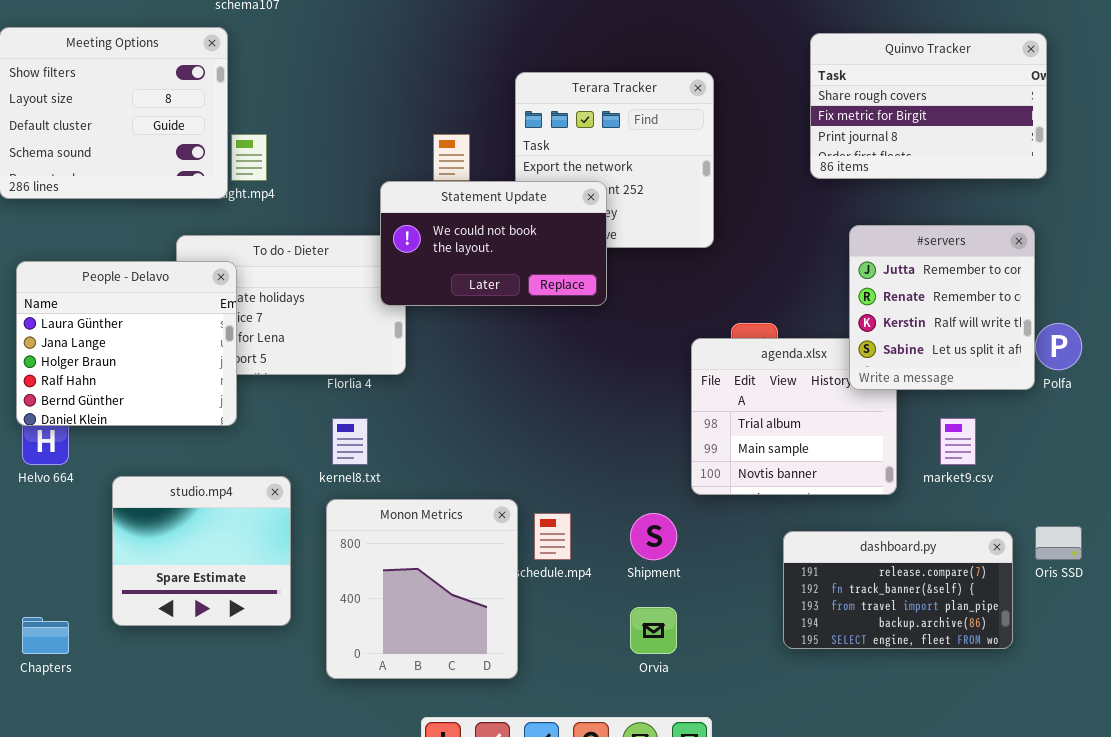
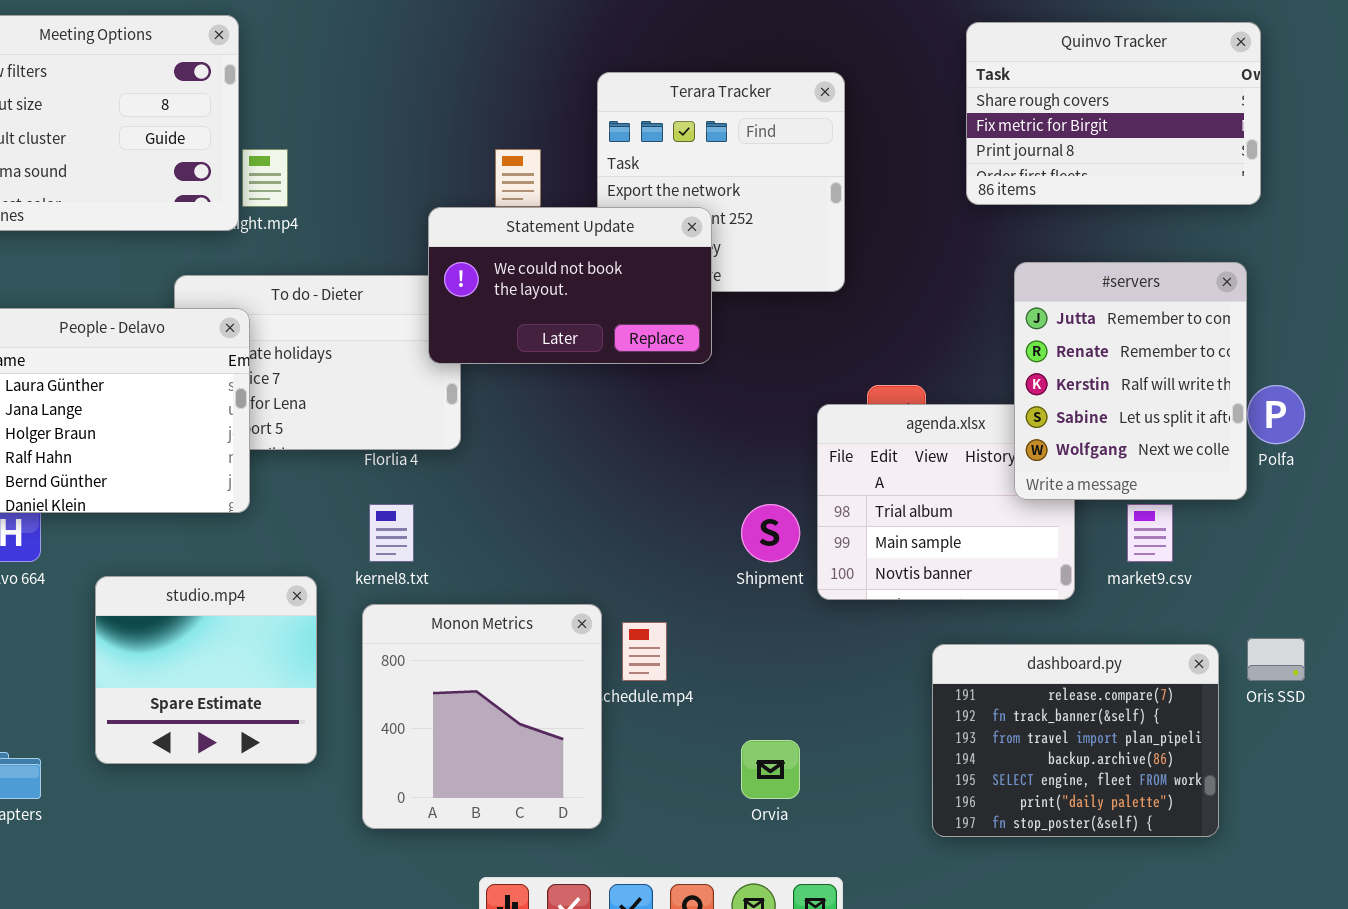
#servers: [849,225,1035,390] -> [1014,262,1247,500], resized
Shipment: [630,513,677,560] -> [741,504,800,562], moved
dashboard.py: [783,531,1013,649] -> [932,644,1219,837], resized

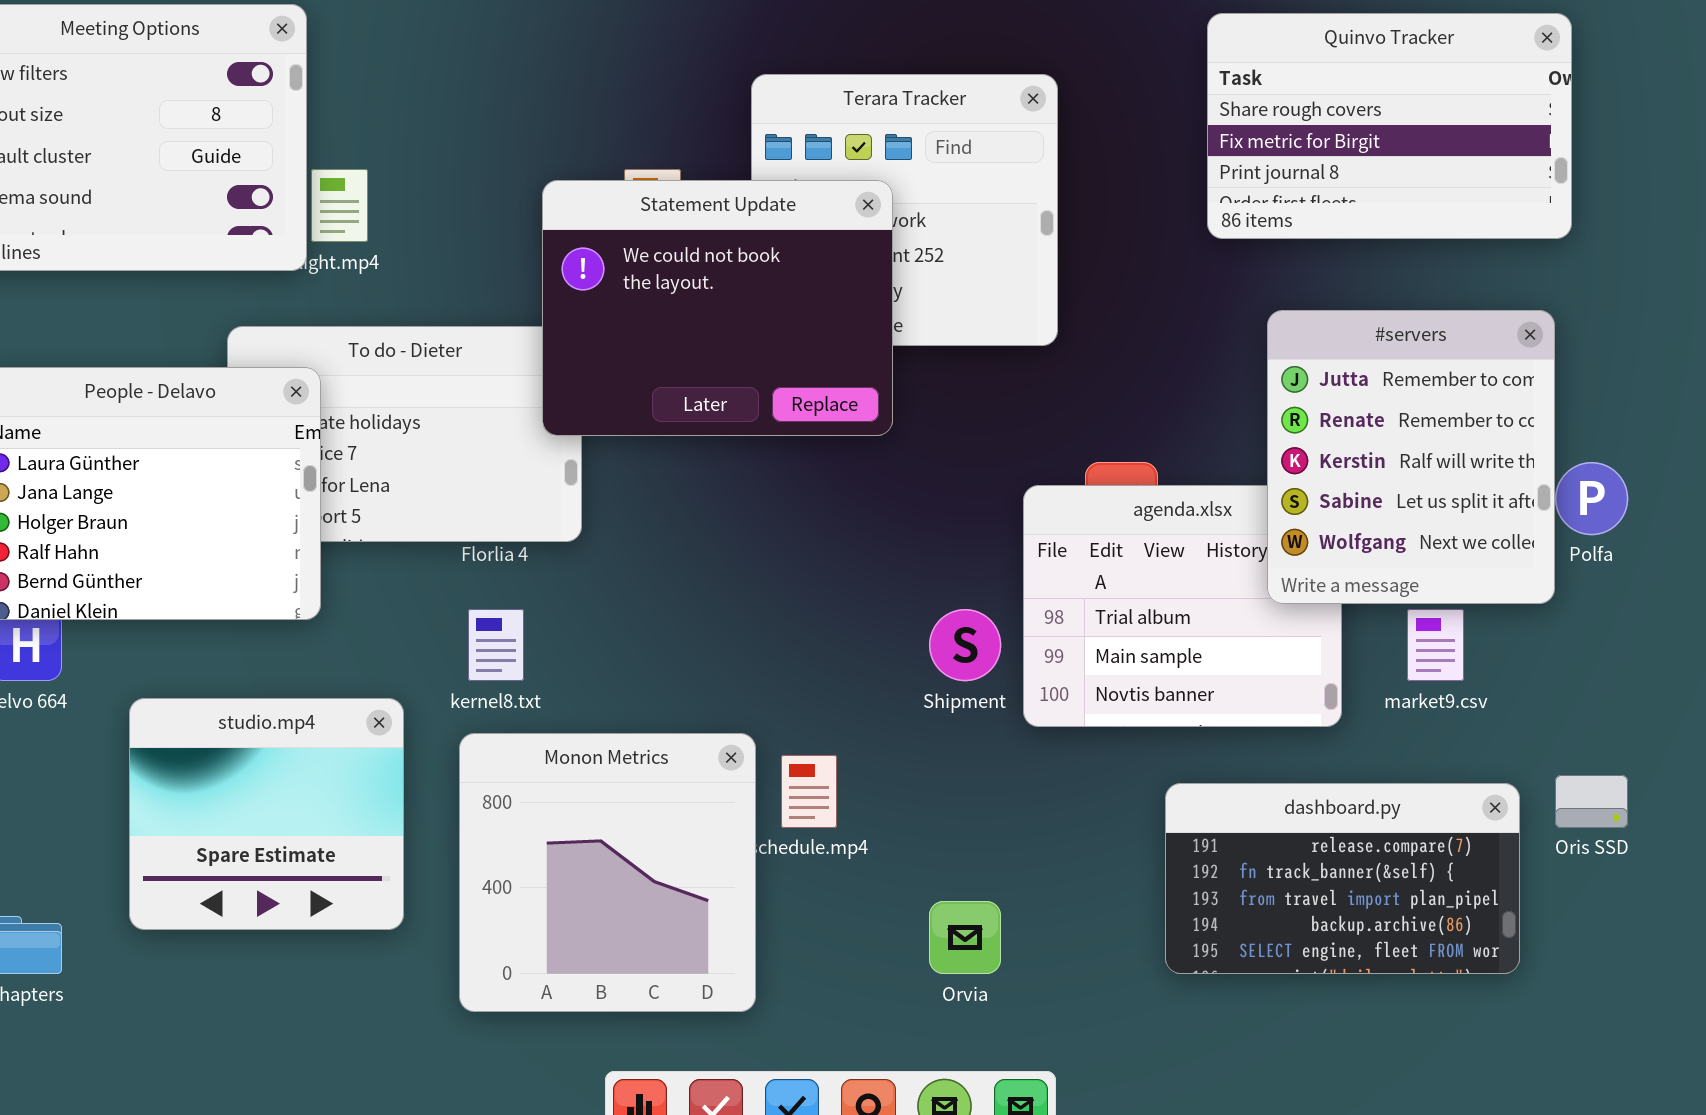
Statement Update: [428,207,712,364] -> [542,180,893,436], resized
dashboard.py: [932,644,1219,837] -> [1165,783,1520,974], resized

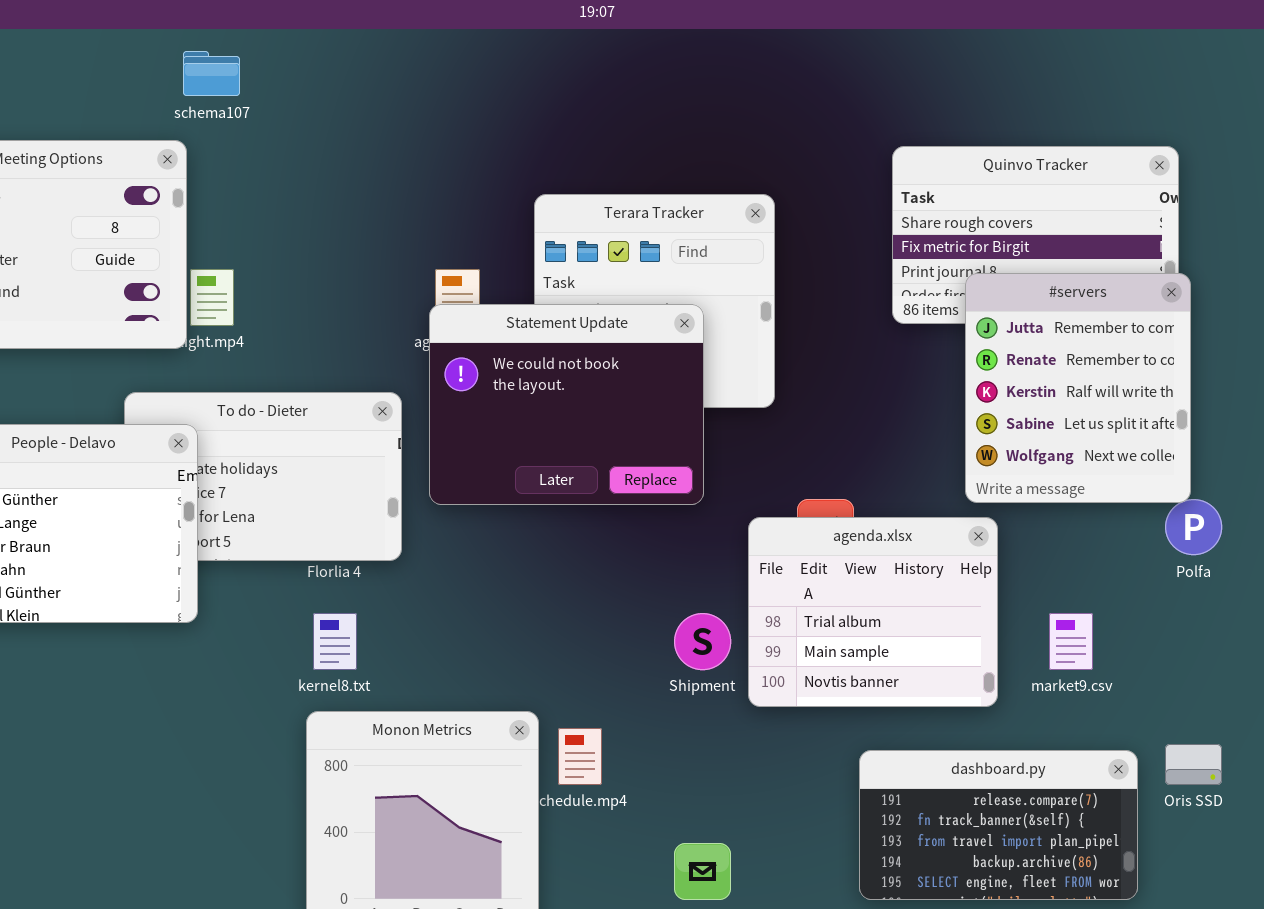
Statement Update: [542,180,893,436] -> [429,304,704,505], moved
#servers: [1267,310,1555,604] -> [965,273,1191,503], moved
studio.mp4: [129,698,404,930] -> none, closed

